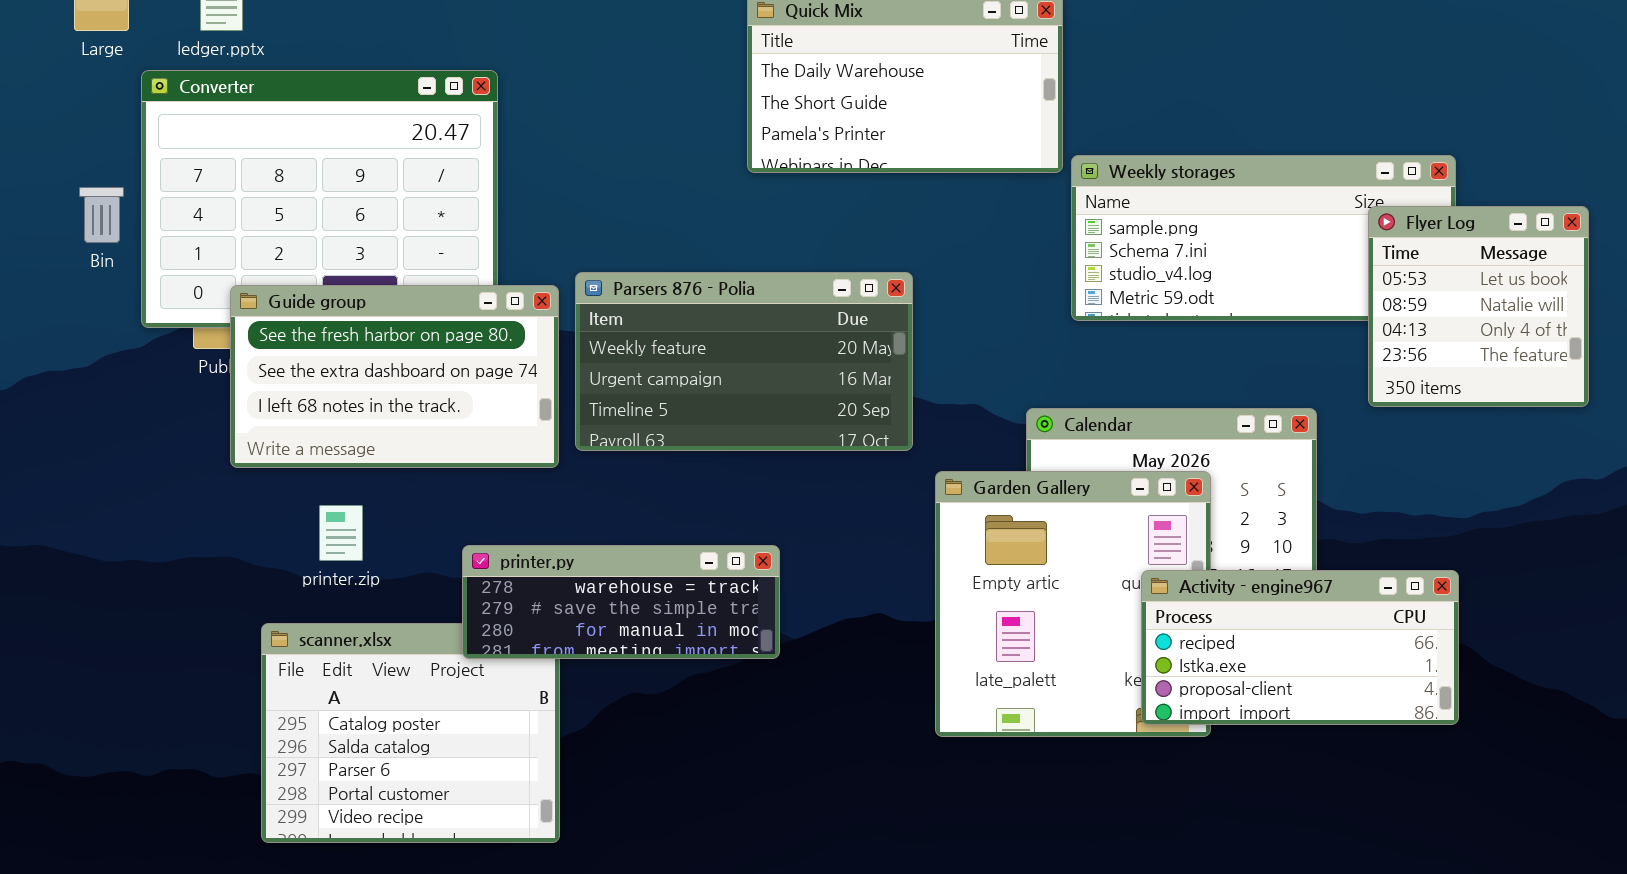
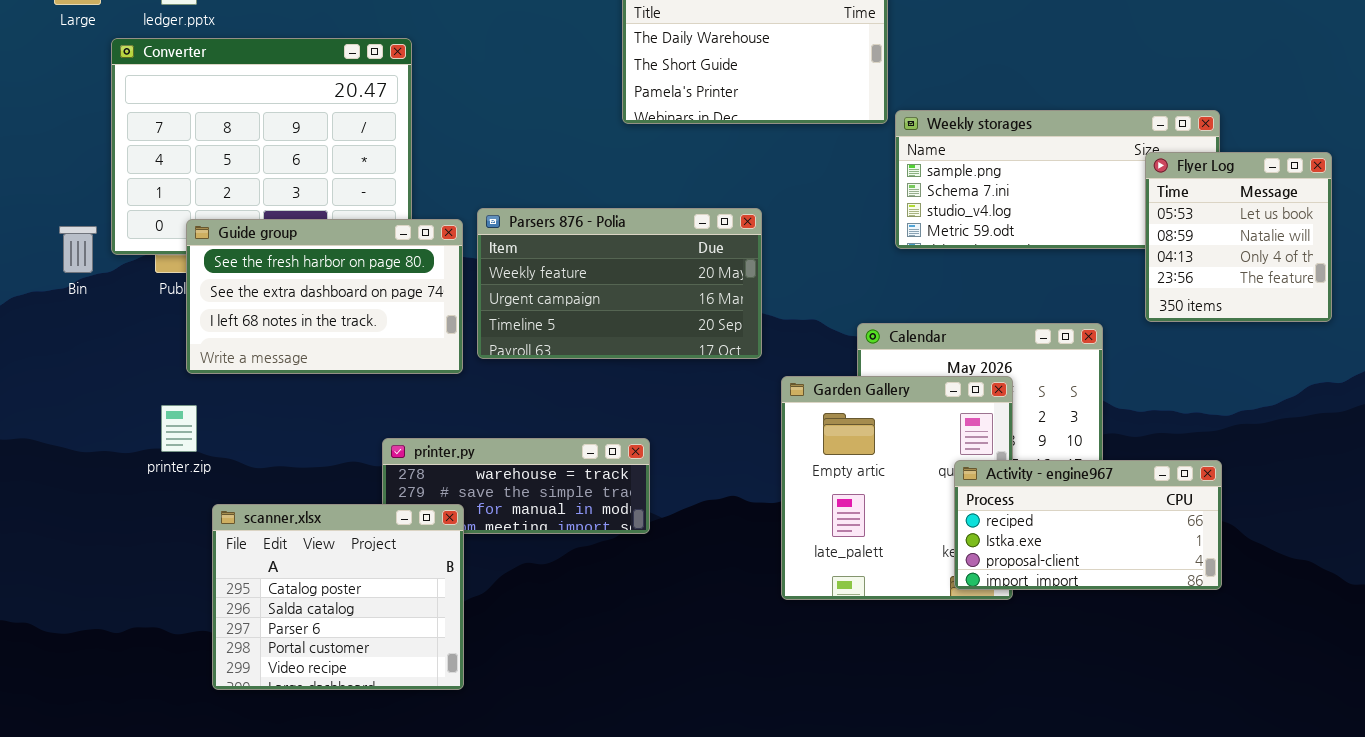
Bin: [79,187,124,243] -> [59,226,97,273], moved
printer.zip: [319,505,363,561] -> [161,405,197,452], moved
scanner.xlsx: [261,623,560,843] -> [212,504,464,690], raised

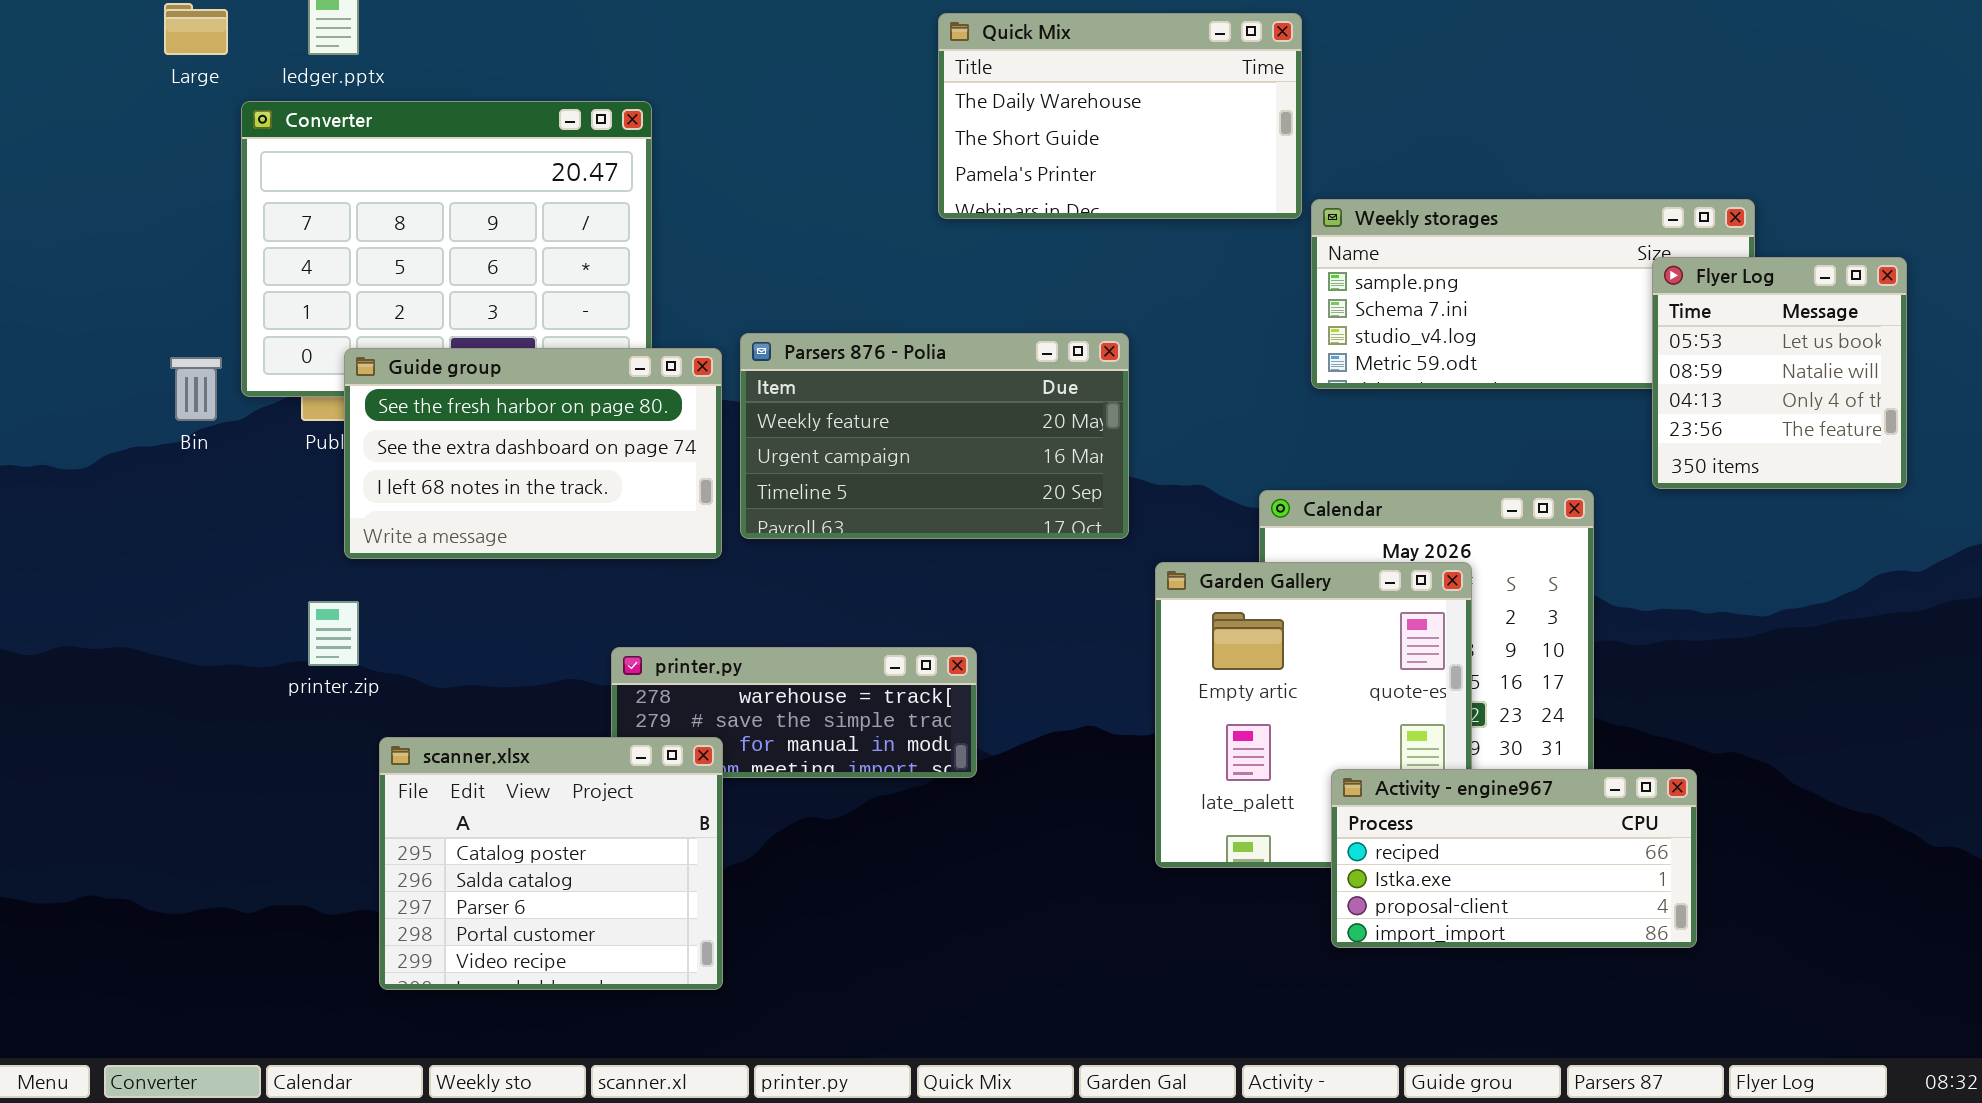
Activity - engine967: [954,460,1222,590] -> [1331,769,1697,948], moved

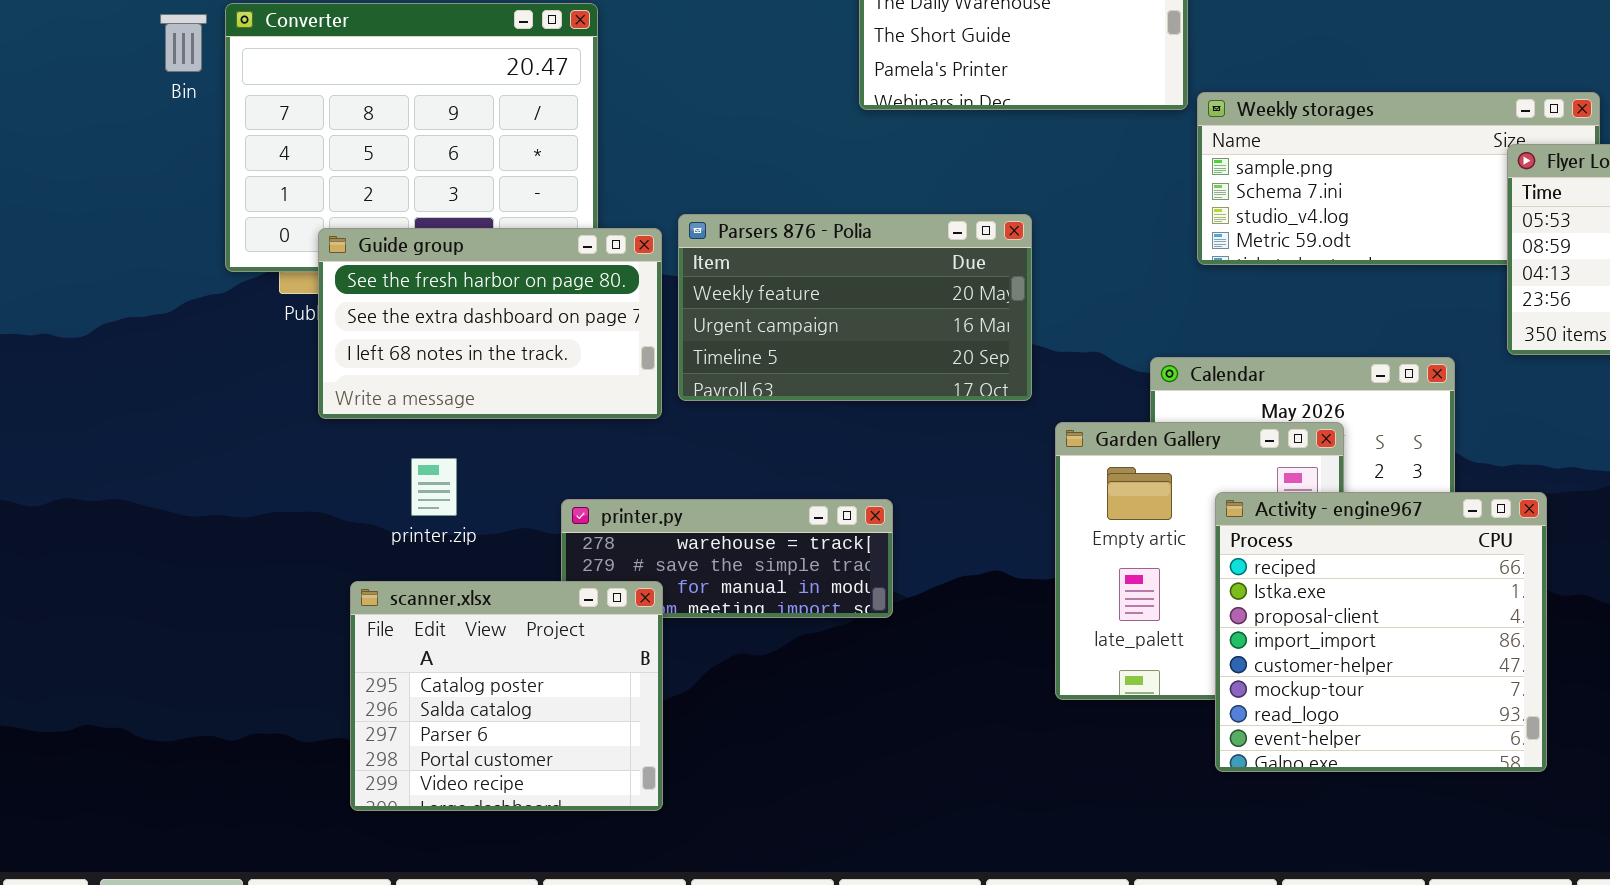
Bin: [170,357,222,421] -> [160,14,207,72], moved
printer.zip: [308,601,359,666] -> [411,458,457,516], moved
Activity - engine967: [1331,769,1697,948] -> [1215,492,1547,772], resized

